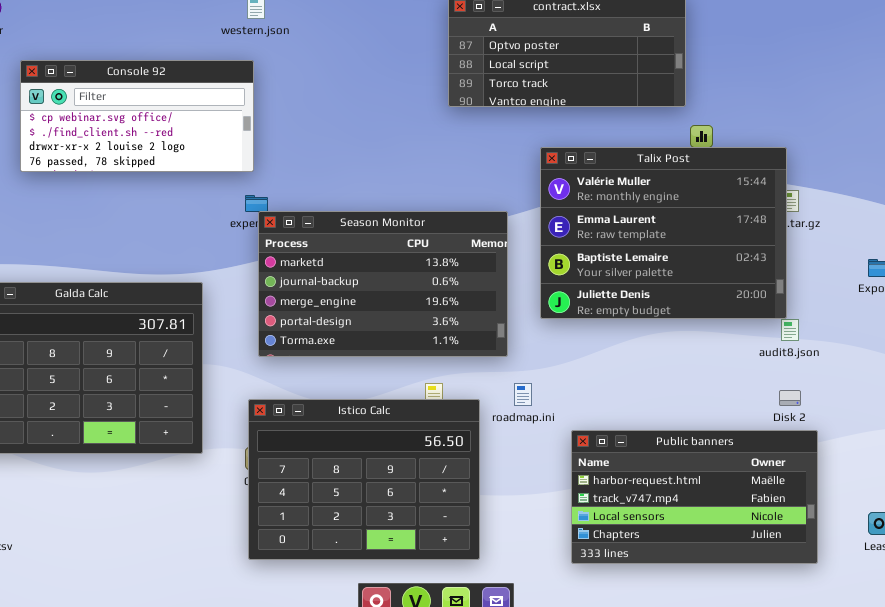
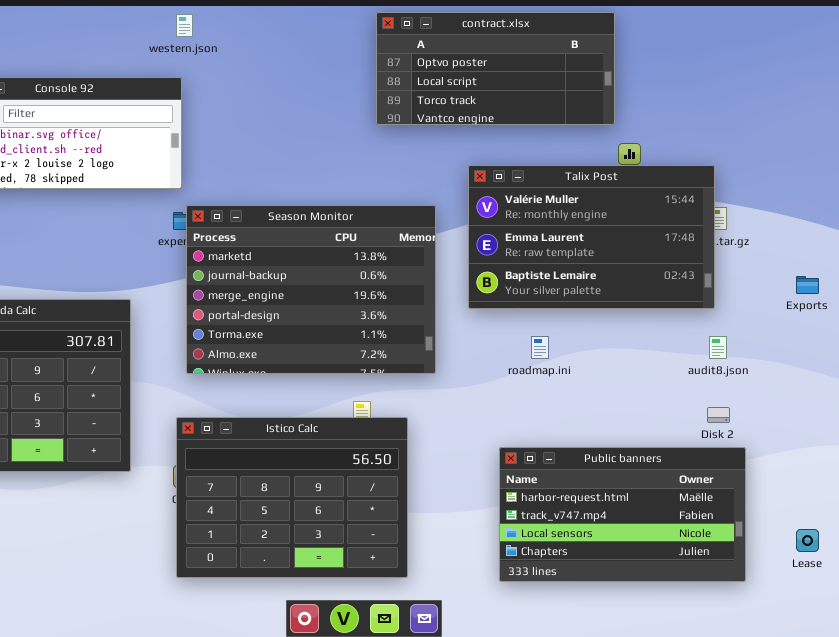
Talix Post: [540,147,787,319] -> [468,165,715,309], resized
Season Monitor: [258,211,508,357] -> [186,205,436,374], resized
roadmap.ini: [514,383,532,406] -> [531,336,549,359], moved

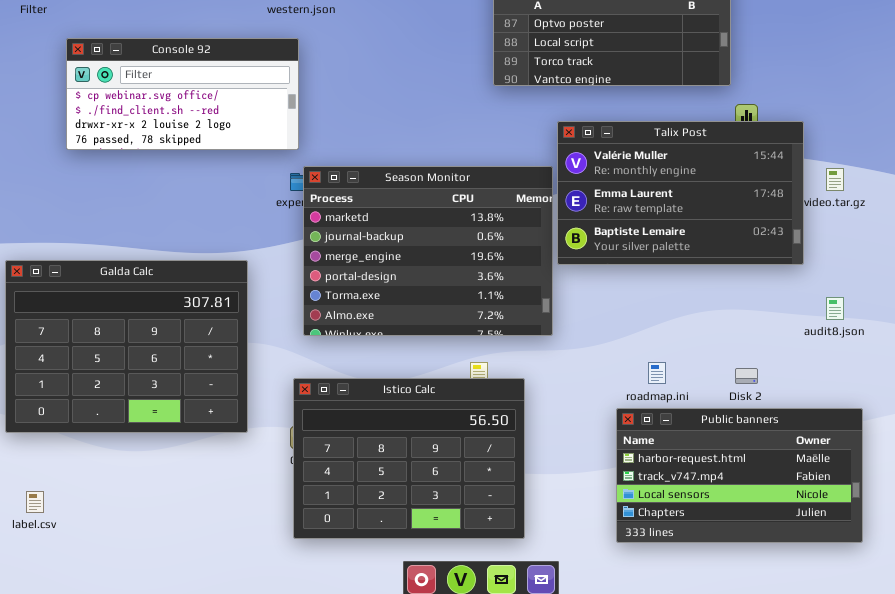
Talix Post: [468,165,715,309] -> [557,121,804,265], moved
roadmap.ini: [531,336,549,359] -> [648,362,666,384], moved
Disk 2: [707,407,730,423] -> [735,368,758,384], moved

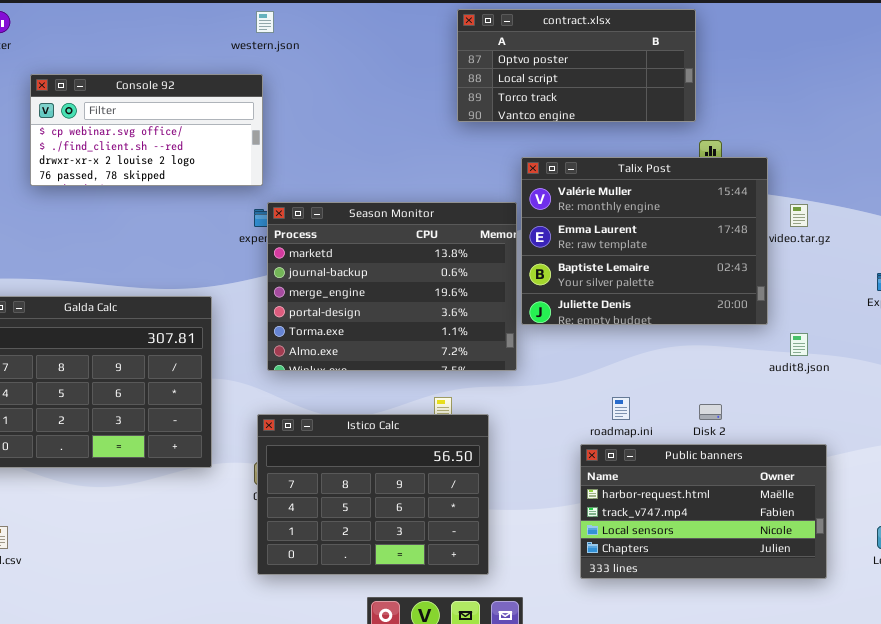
Talix Post: [557,121,804,265] -> [521,157,768,325], resized

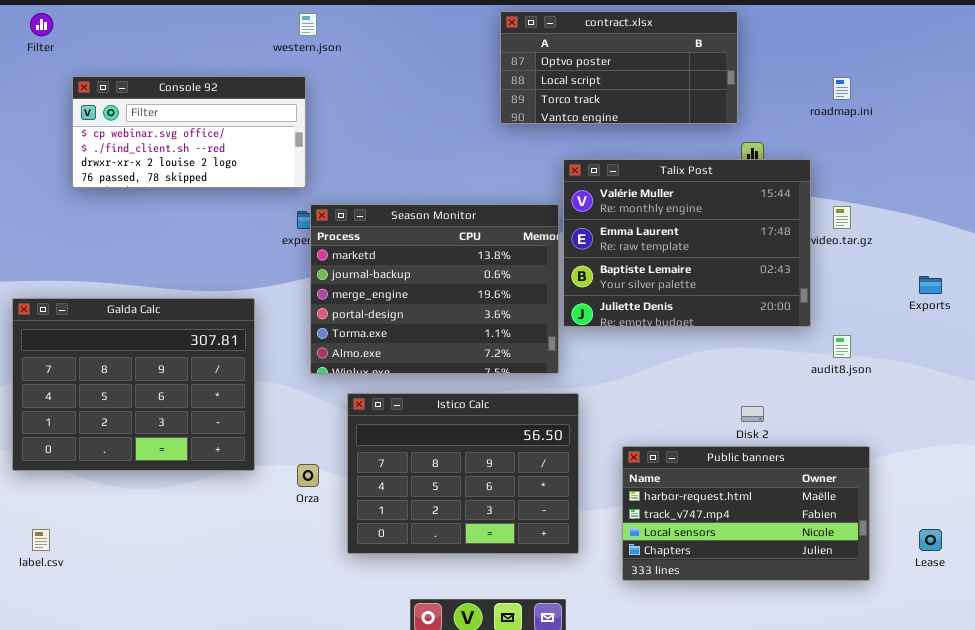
roadmap.ini: [612,397,630,420] -> [833,77,851,100], moved
Istico Calc: [257,414,489,575] -> [347,393,579,554], moved

